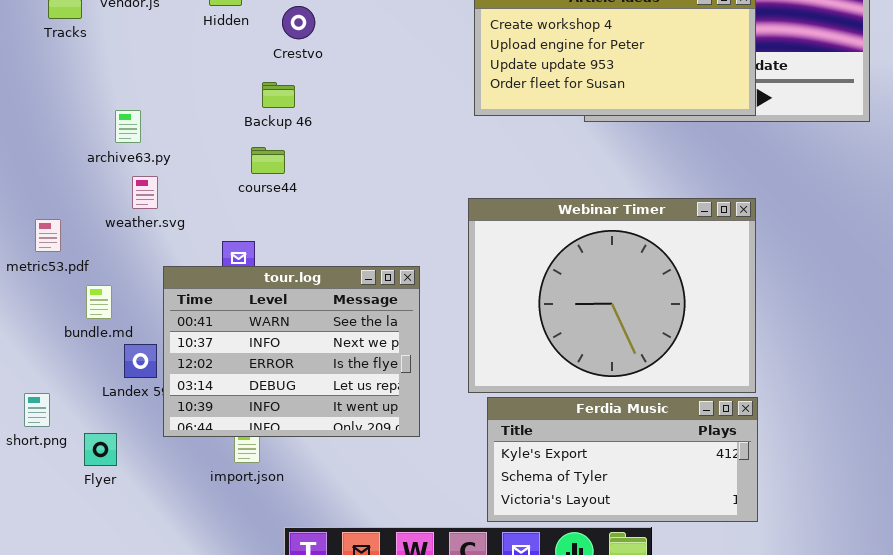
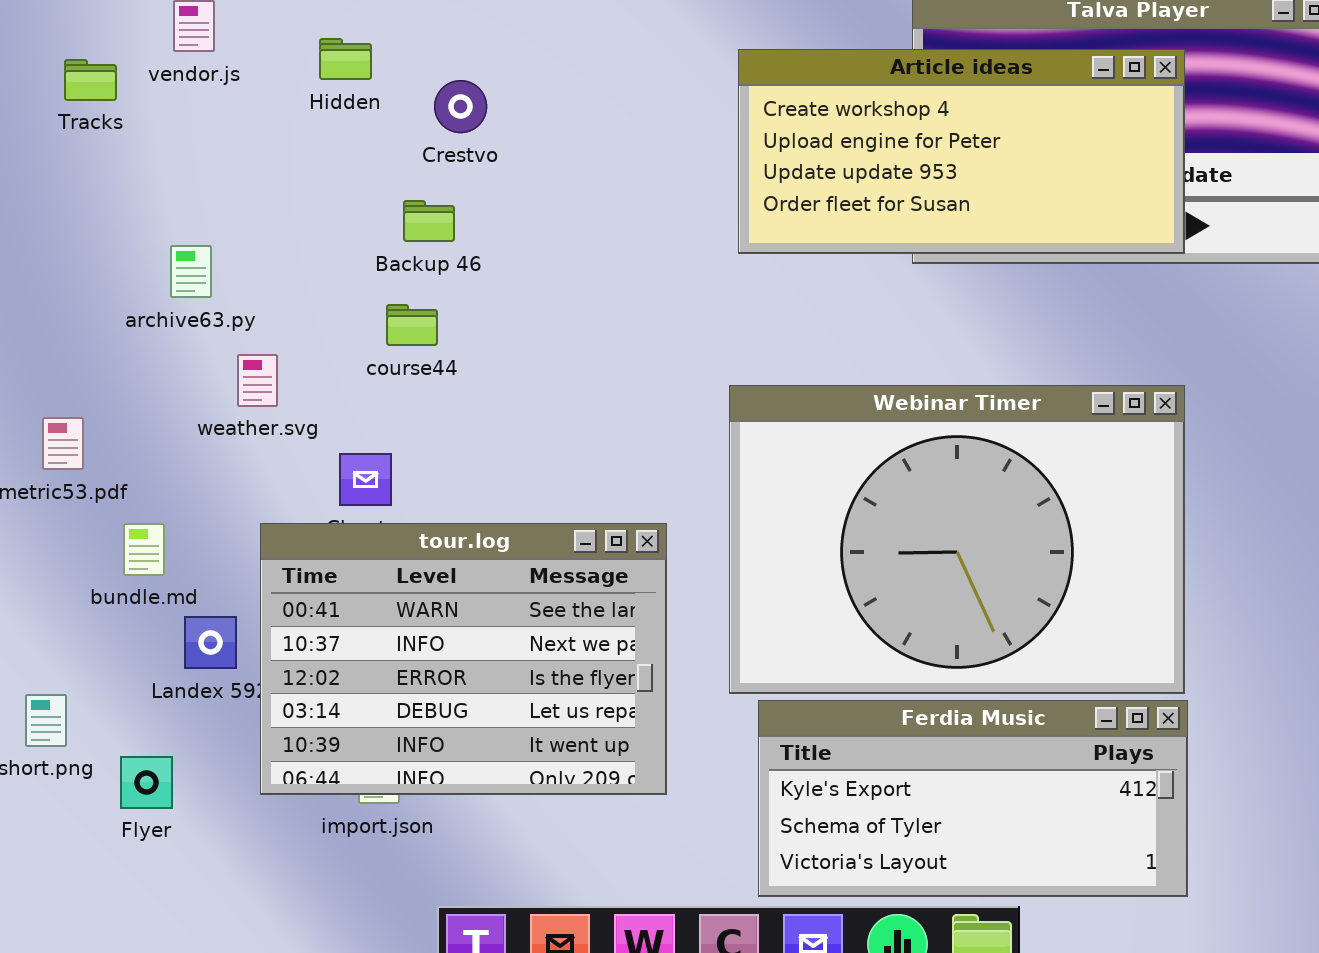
weather.svg: [132,176,158,209] -> [237,354,278,407], moved
tour.log: [163,266,420,437] -> [260,523,667,795], moved

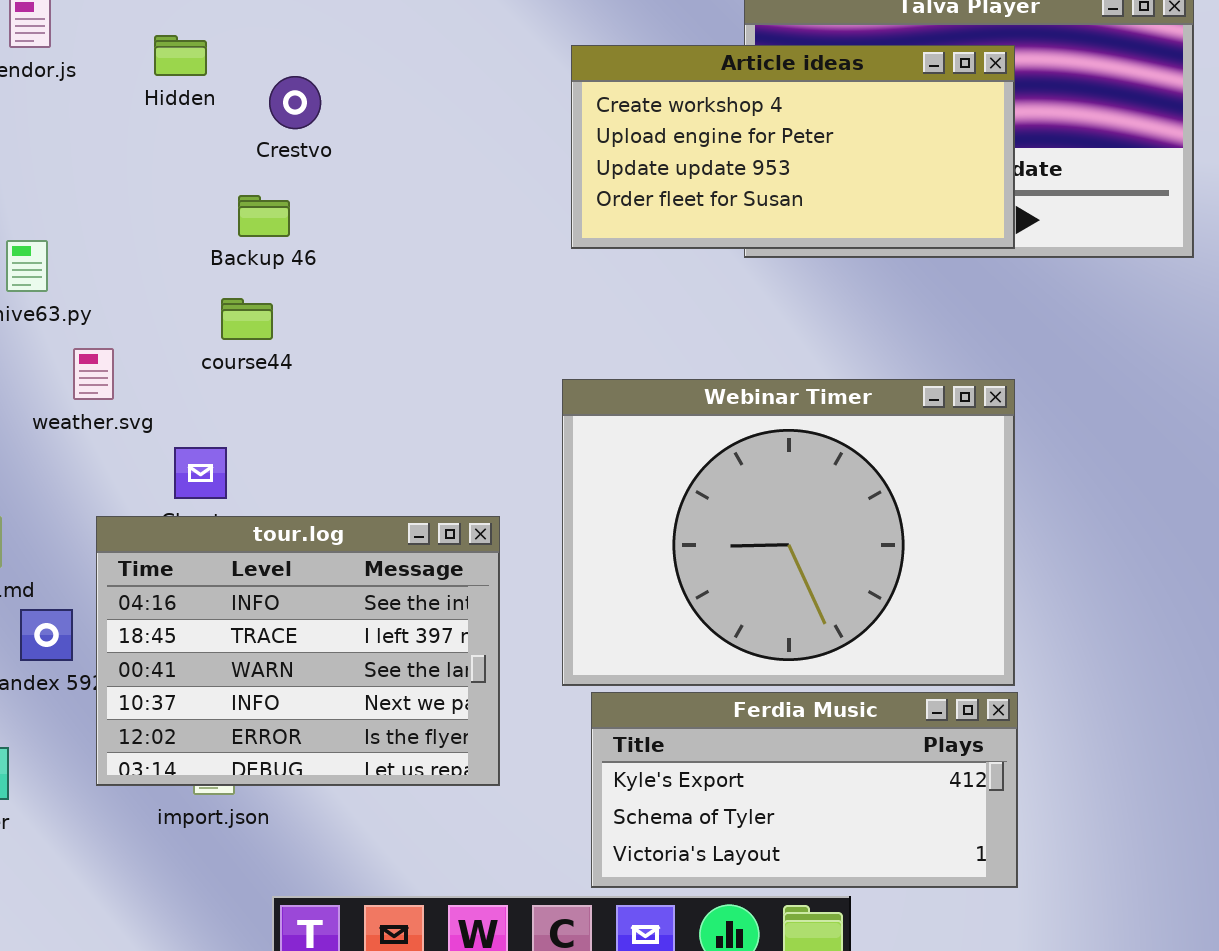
tour.log: [260,523,667,795] -> [96,516,500,786], scrolled up 2 rows

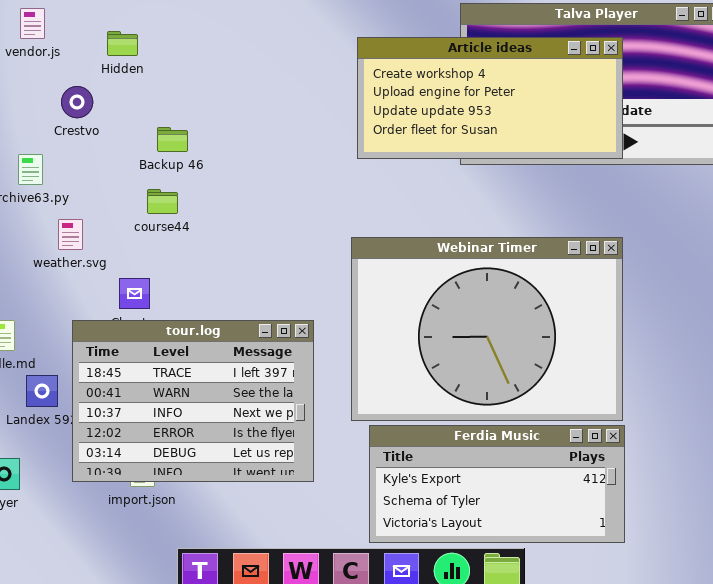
Crestvo: [269,76,321,129] -> [61,86,93,118], moved
tour.log: [96,516,500,786] -> [72,320,314,482], scrolled down 1 row

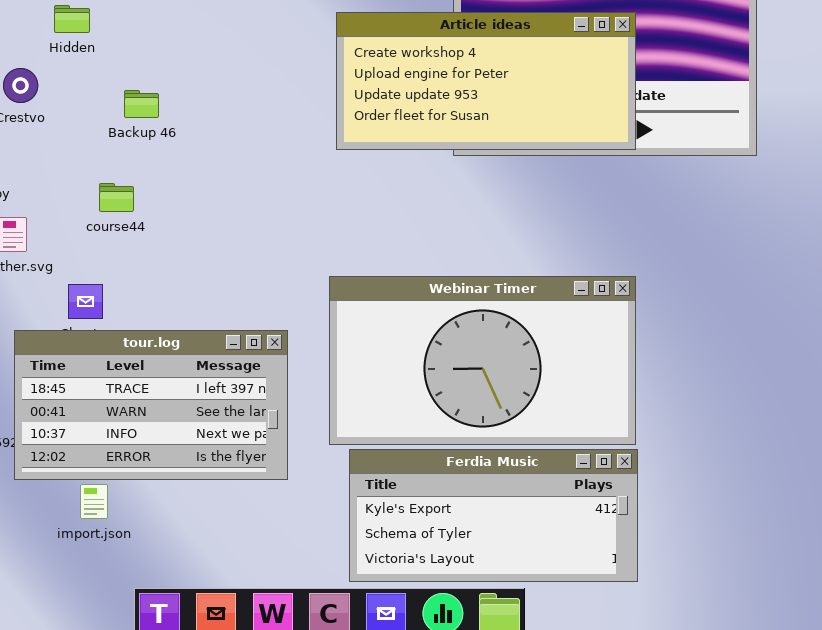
Backup 46: [157,127,188,152] -> [124,90,159,118], moved
Webinar Timer: [351,237,623,421] -> [329,276,636,445], resized
tour.log: [72,320,314,482] -> [14,330,288,480], resized

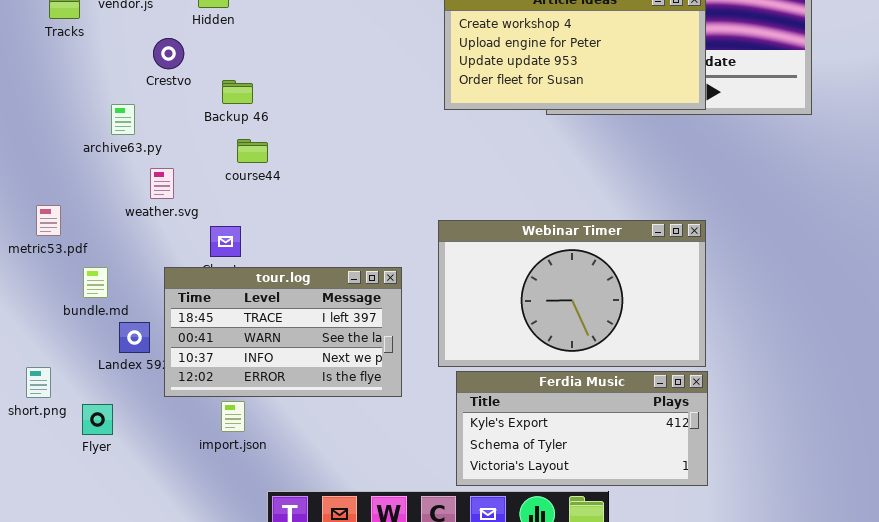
Backup 46: [124,90,159,118] -> [222,80,253,104], moved

